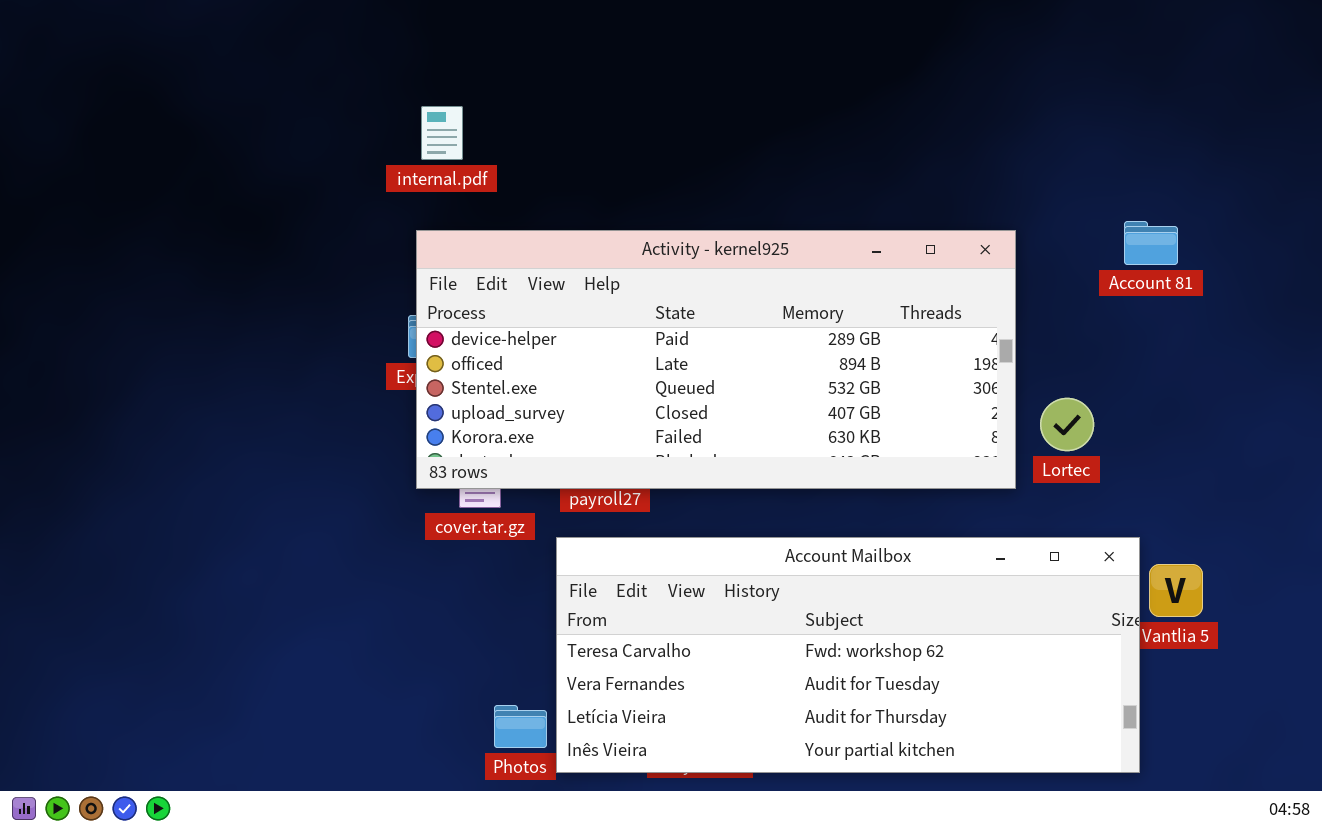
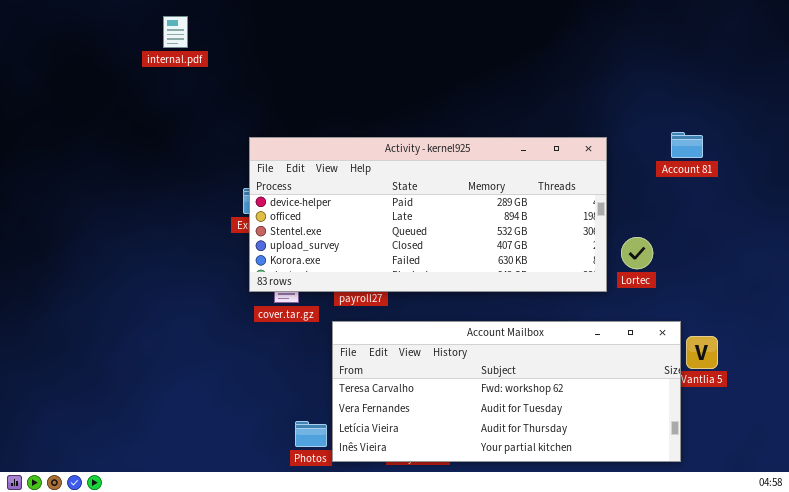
internal.pdf: [421,106,463,160] -> [163,16,188,48], moved

